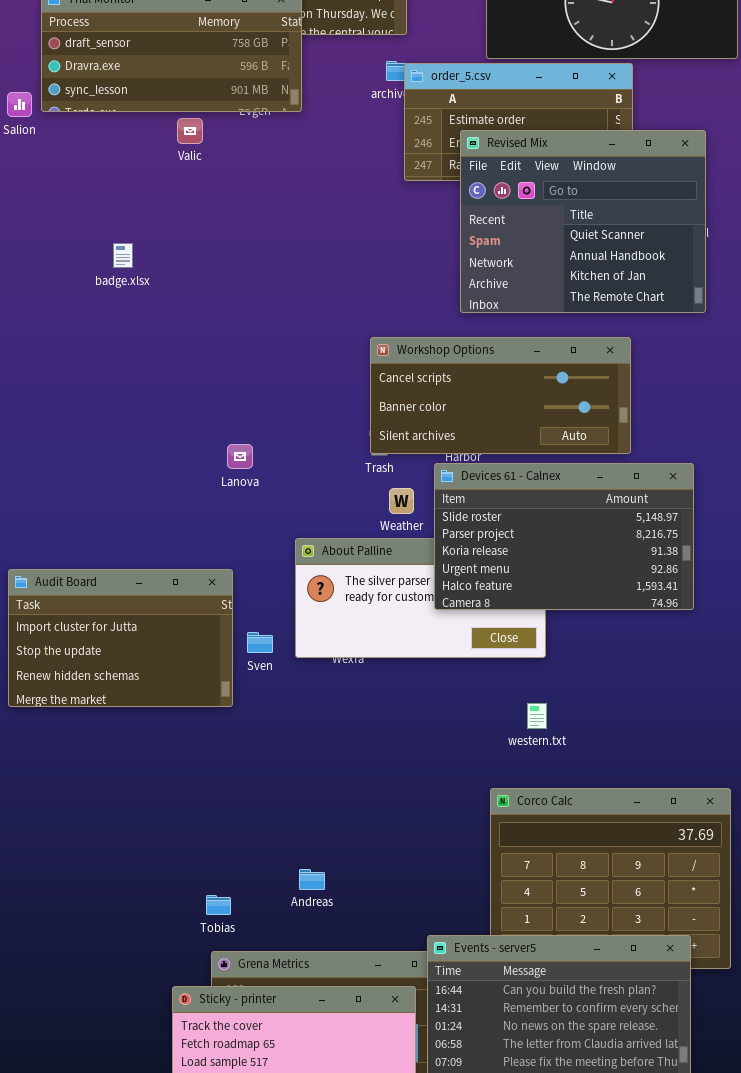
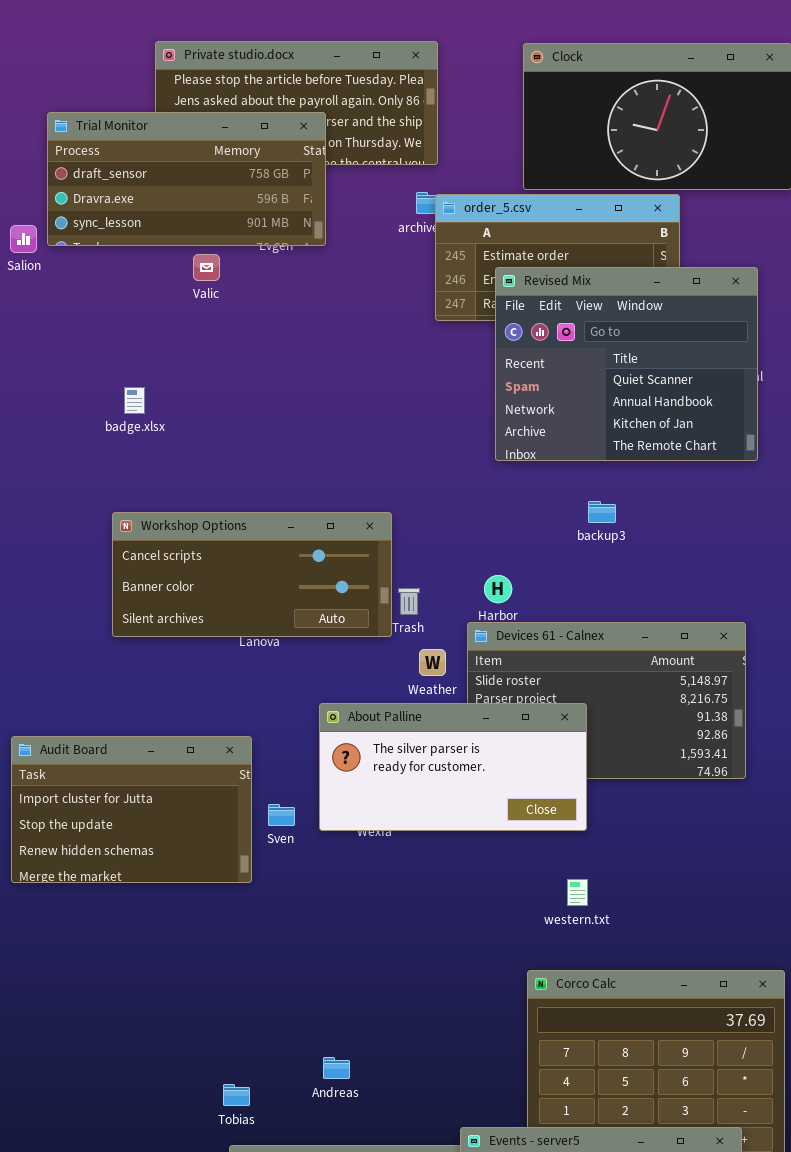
Workshop Options: [370,337,631,454] -> [112,512,392,637], moved
About Palline: [295,538,546,658] -> [319,703,587,831], raised

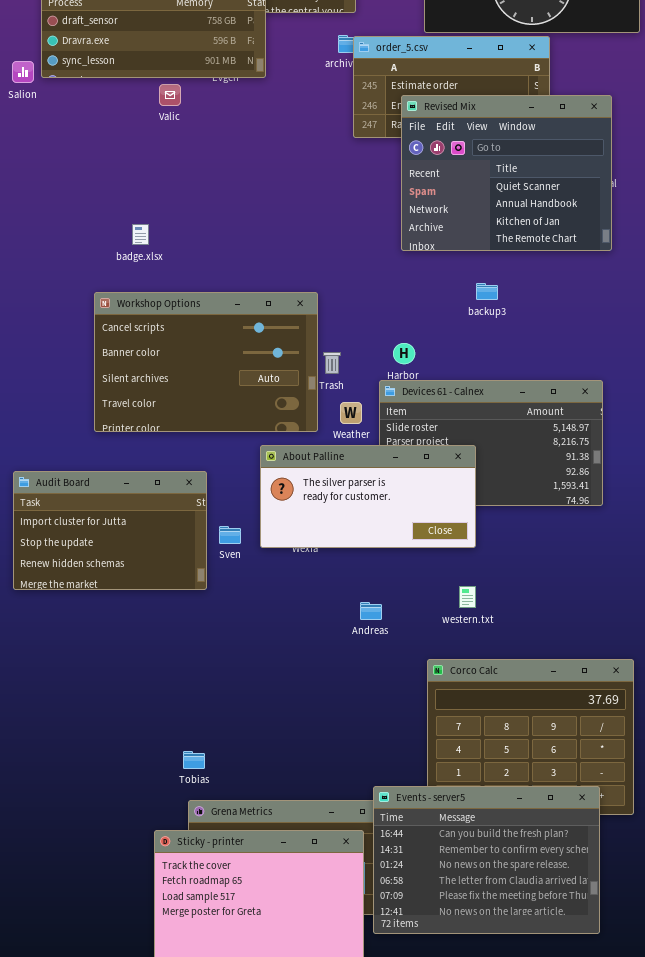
badge.xlsx: [124,387,145,414] -> [132,224,149,245], moved
Workshop Options: [112,512,392,637] -> [94,292,318,432], resized
Andreas: [323,1057,350,1079] -> [360,602,382,620], moved

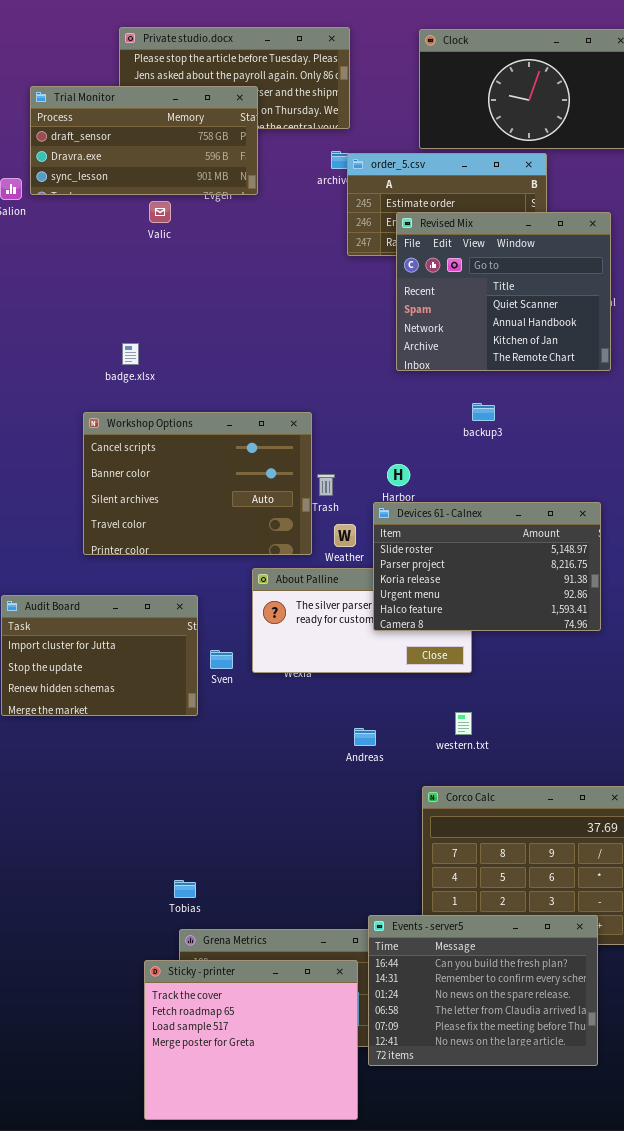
Devices 61 - Calnex: [379,380,603,506] -> [373,502,601,631], raised

